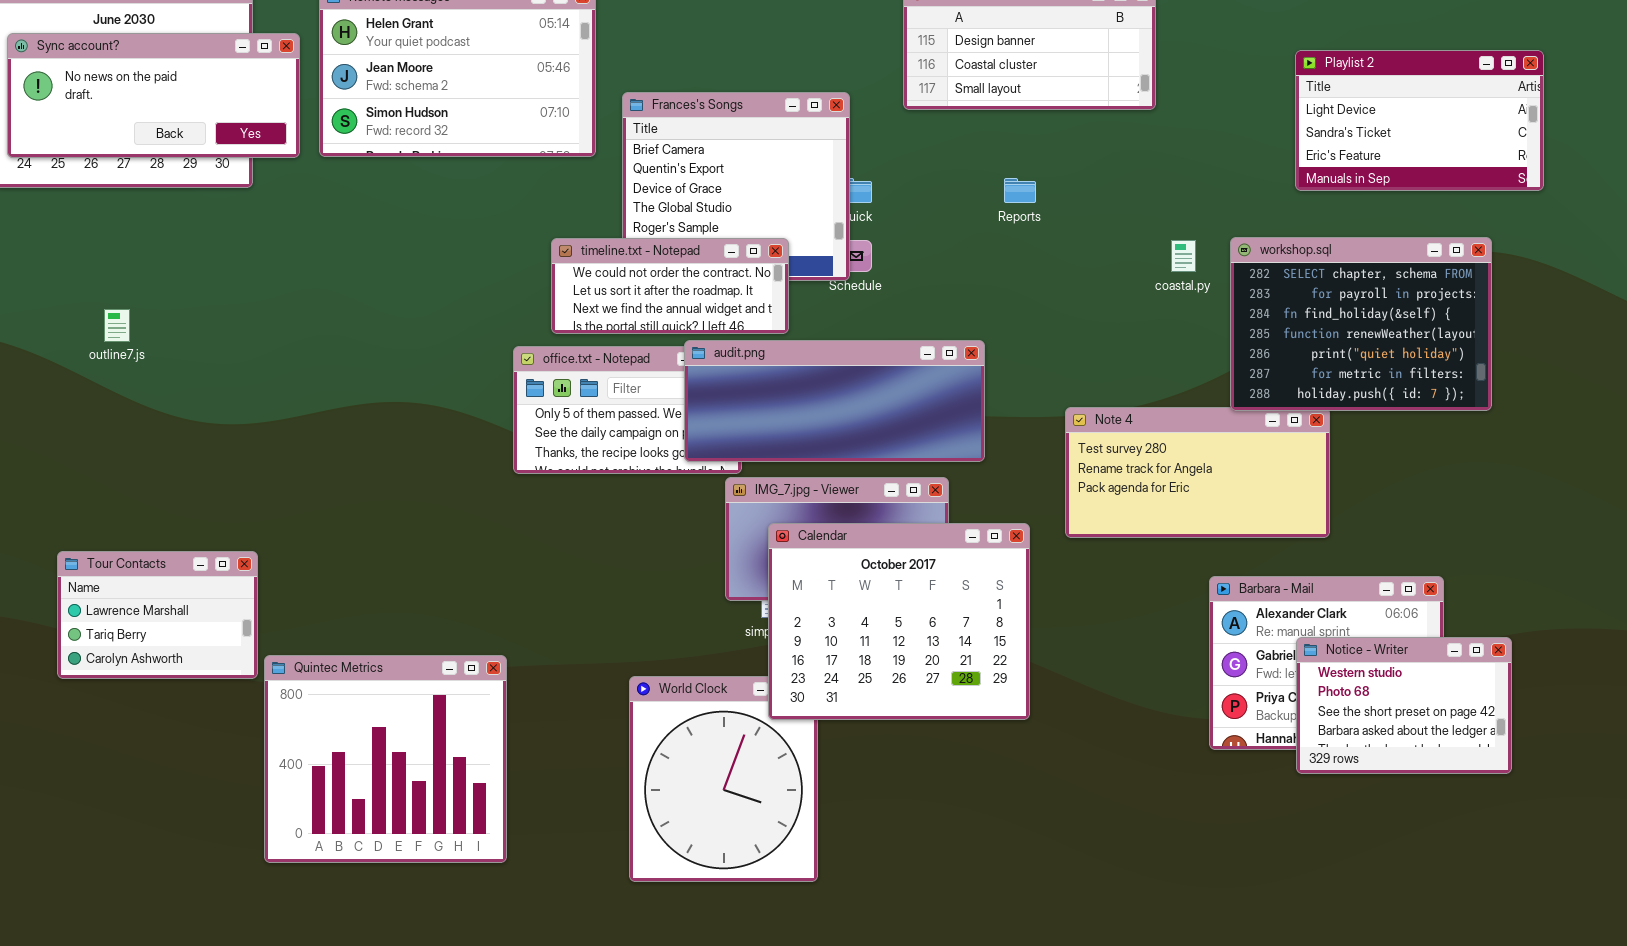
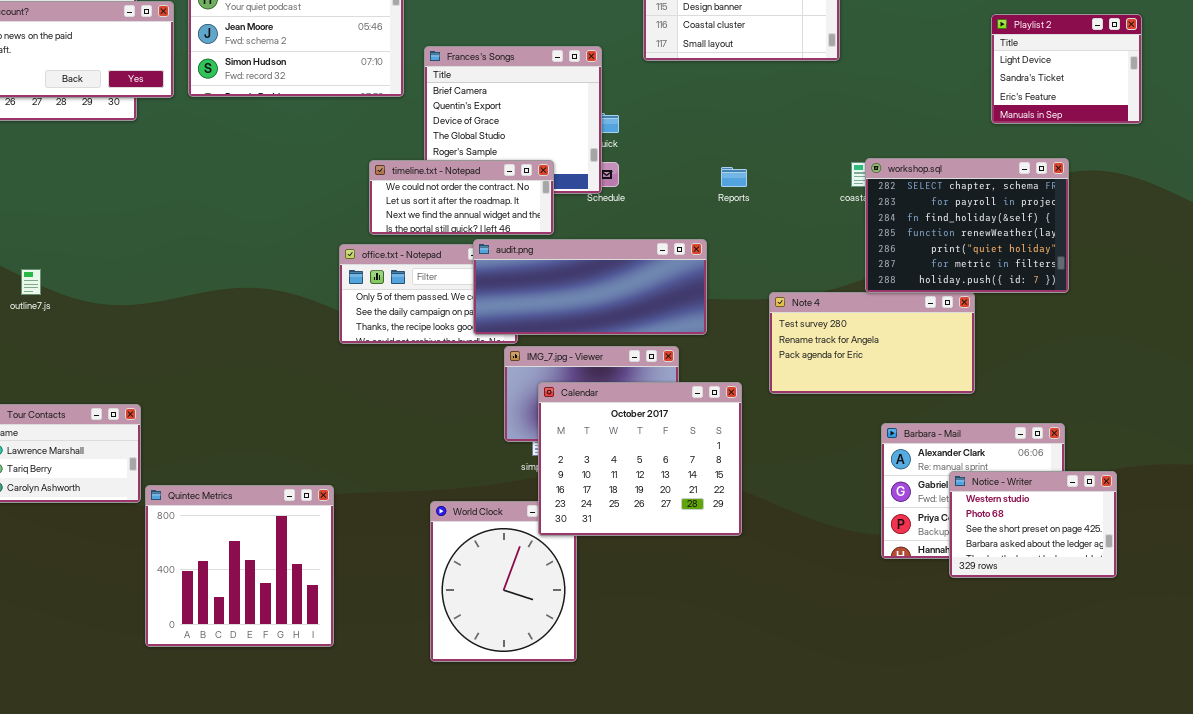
Playlist 2: [1295,50,1544,191] -> [991,14,1142,124], resized
Reports: [1004,178,1036,203] -> [721,167,747,187], moved
workshop.sql: [1230,237,1492,411] -> [865,158,1069,293], moved
outline7.js: [104,309,130,342] -> [21,269,41,295], moved

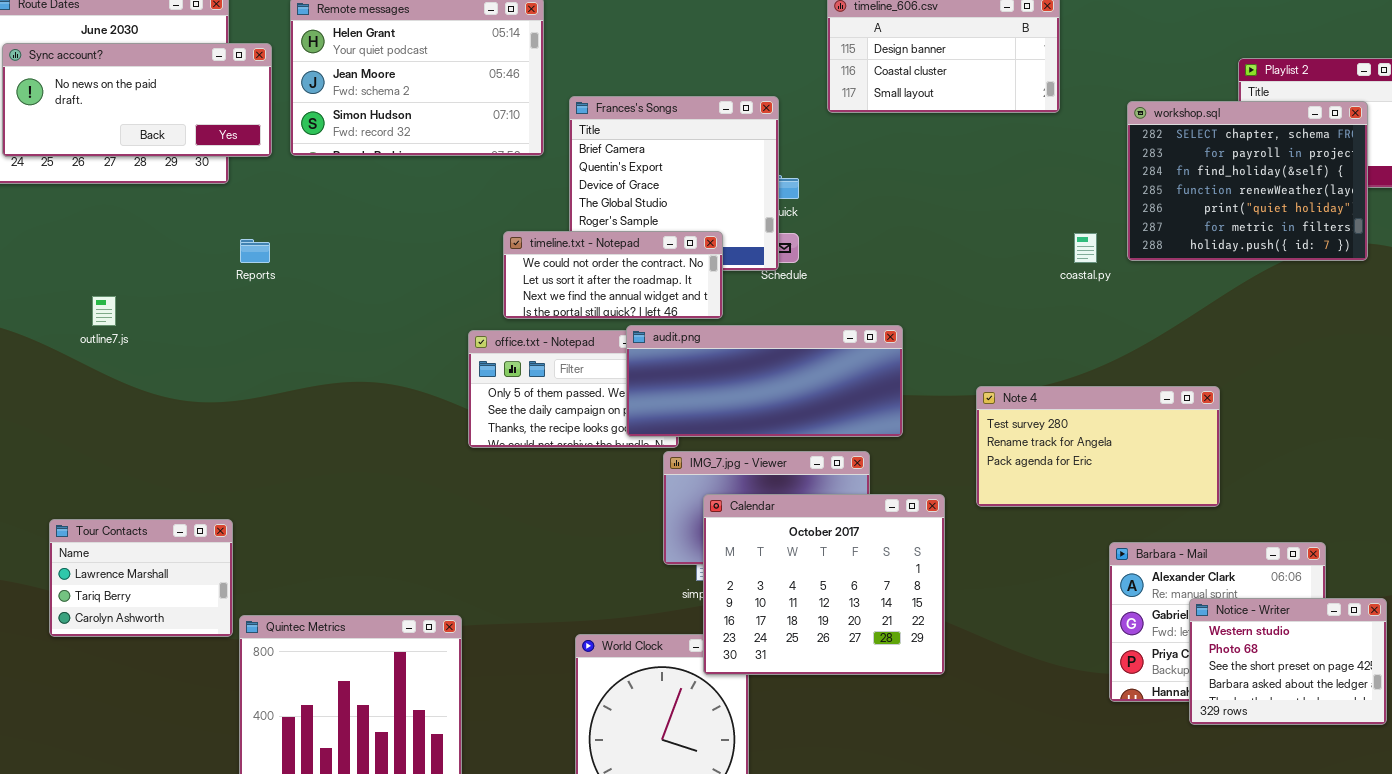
workshop.sql: [865,158,1069,293] -> [1127,101,1368,261], moved
Reports: [721,167,747,187] -> [240,239,270,263], moved
outline7.js: [21,269,41,295] -> [92,296,116,326], moved

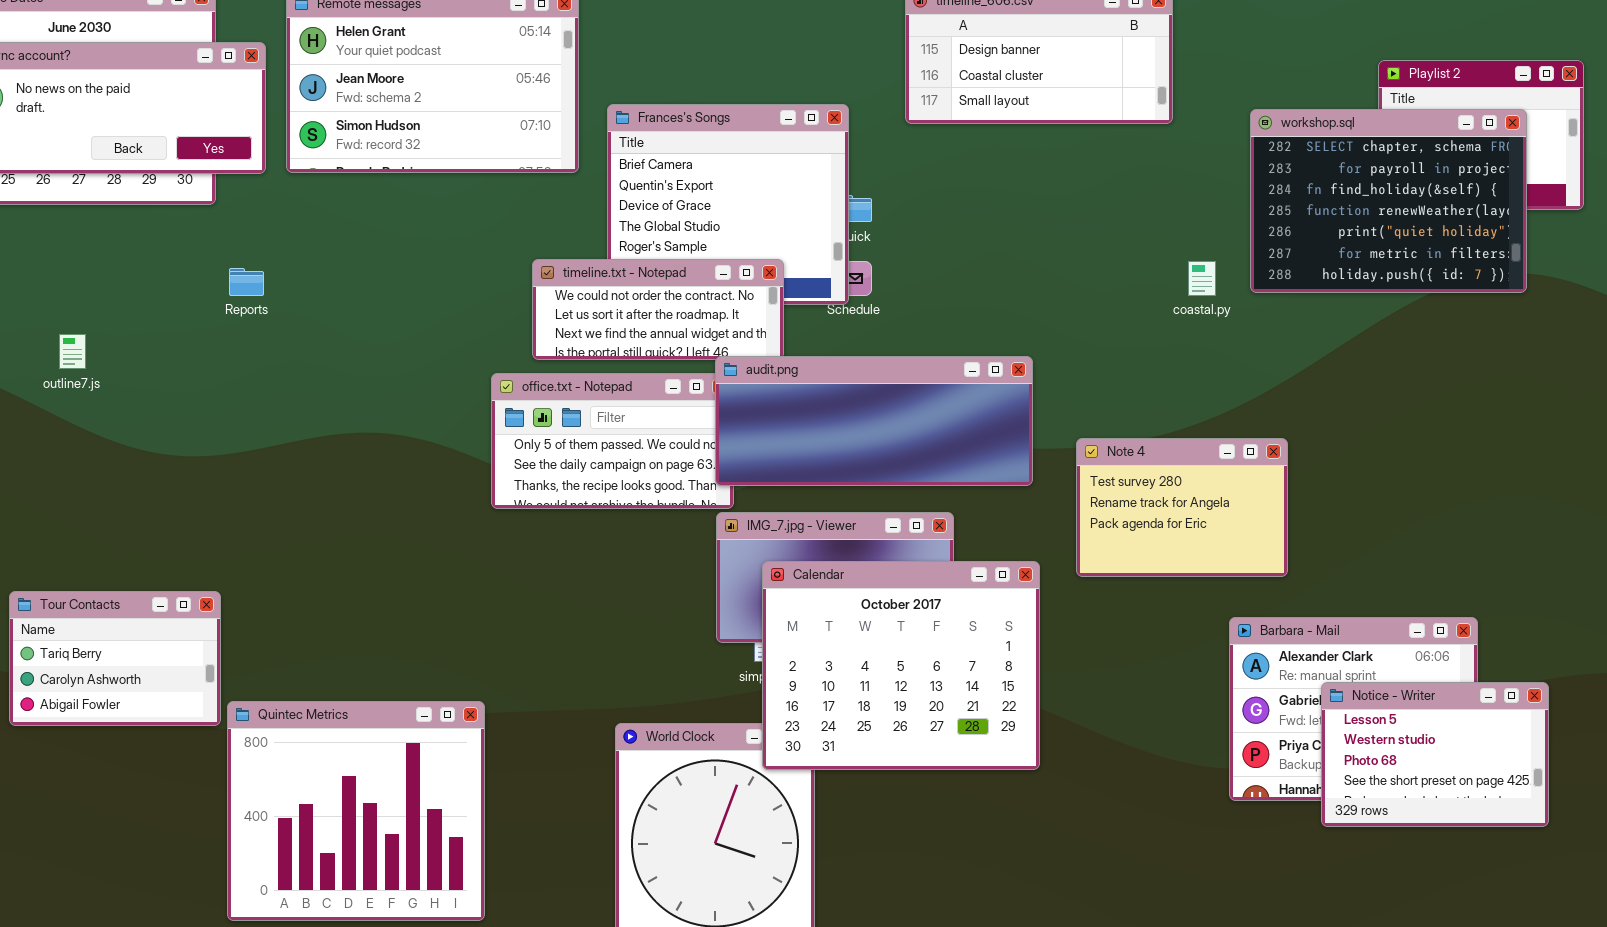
audit.png: [626,325,903,437] -> [715,356,1033,486], moved
Note 4: [976,386,1220,507] -> [1076,438,1288,577], resized
Tour Contacts: [49,519,233,637] -> [9,591,221,726], scrolled down 1 row
Notice - Writer: [1189,598,1387,725] -> [1321,682,1549,827], scrolled up 1 row

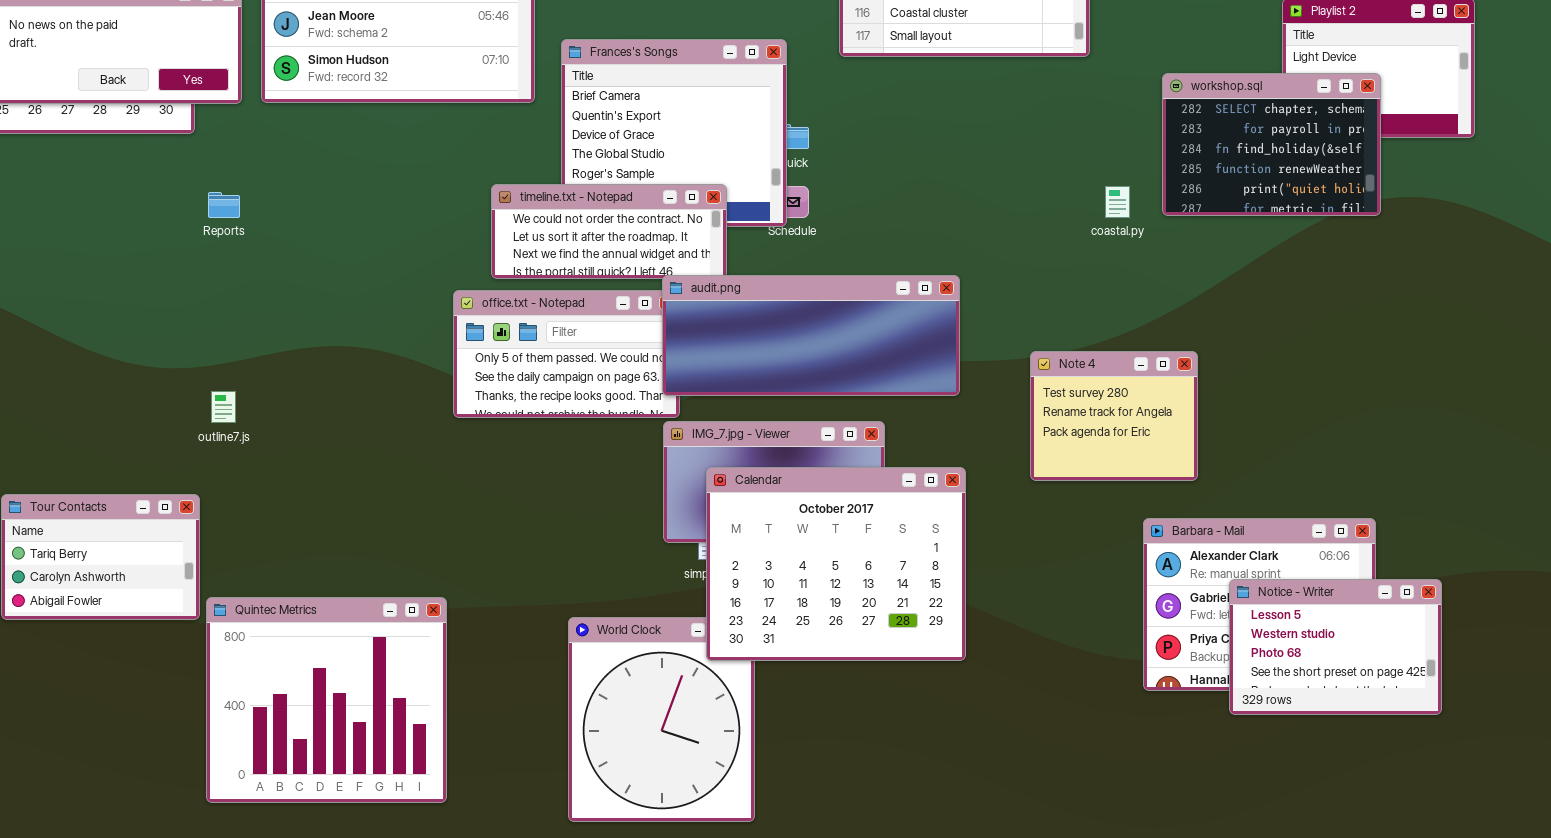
workshop.sql: [1250,109,1527,293] -> [1162,73,1381,216], resized
outline7.js: [59,334,86,369] -> [211,391,236,423], moved
Note 4: [1076,438,1288,577] -> [1030,351,1198,481], resized

